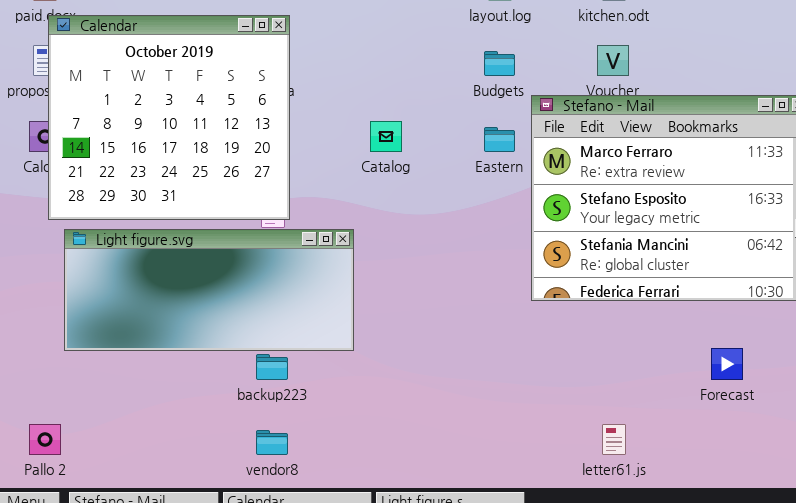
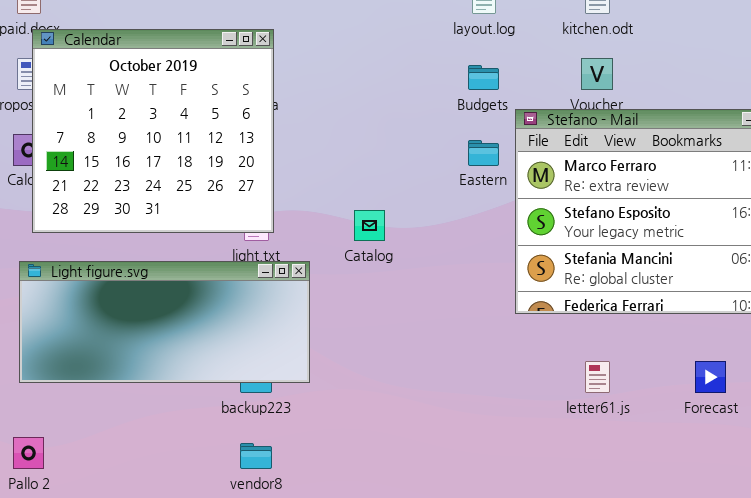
Catalog: [370,121,402,152] -> [354,210,385,241], moved
Light figure.svg: [64,229,354,351] -> [19,261,310,383], moved
letter61.js: [602,424,626,455] -> [585,361,610,393], moved

